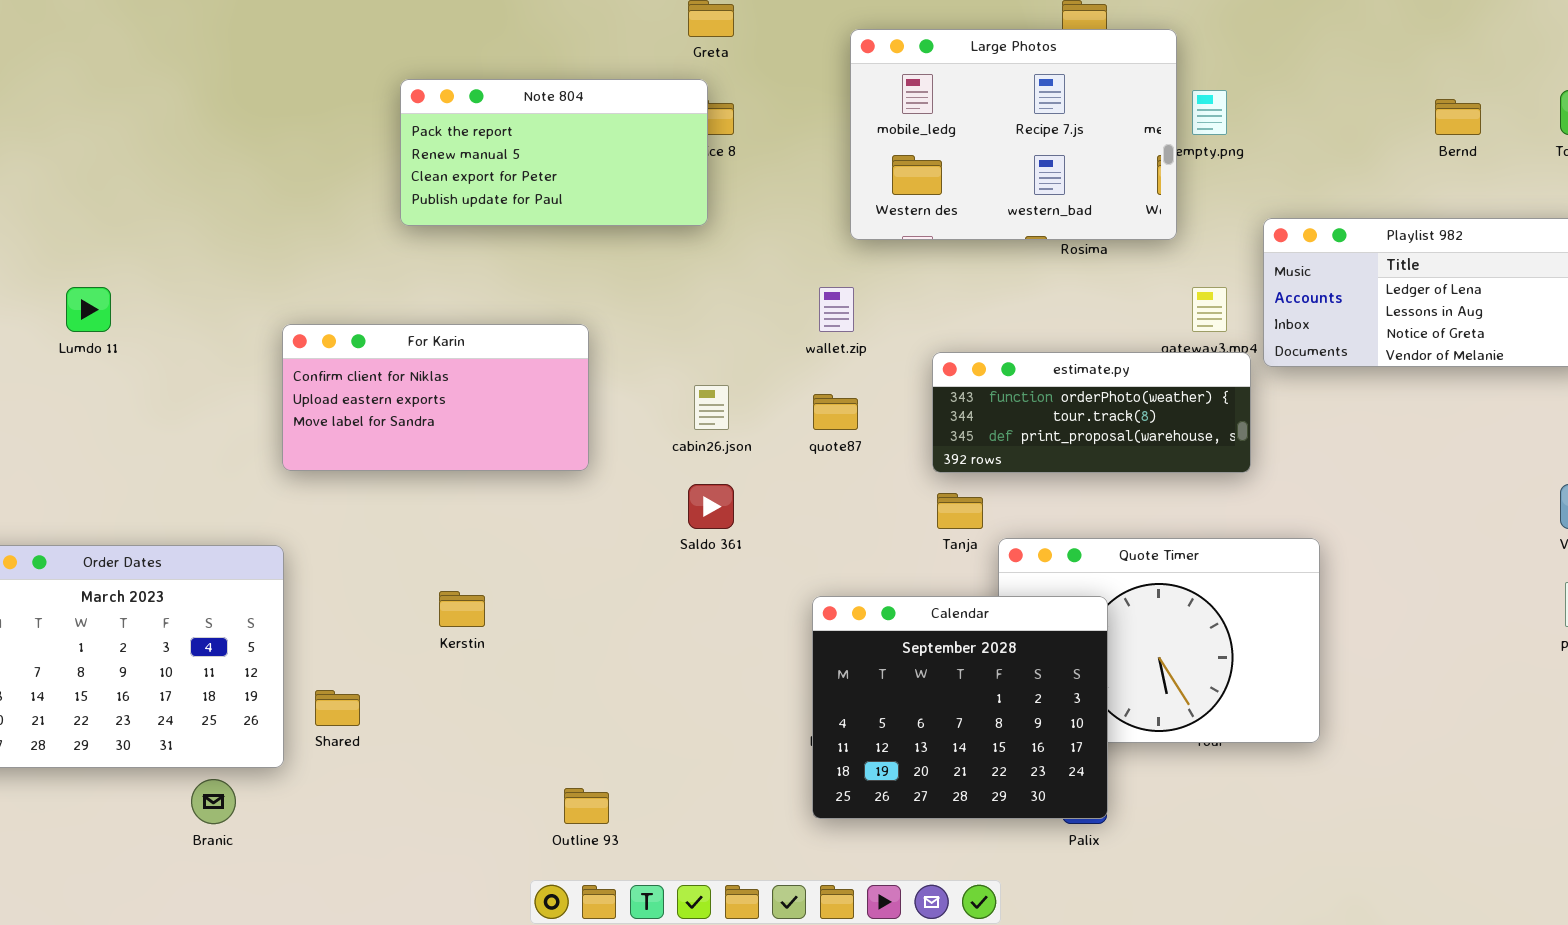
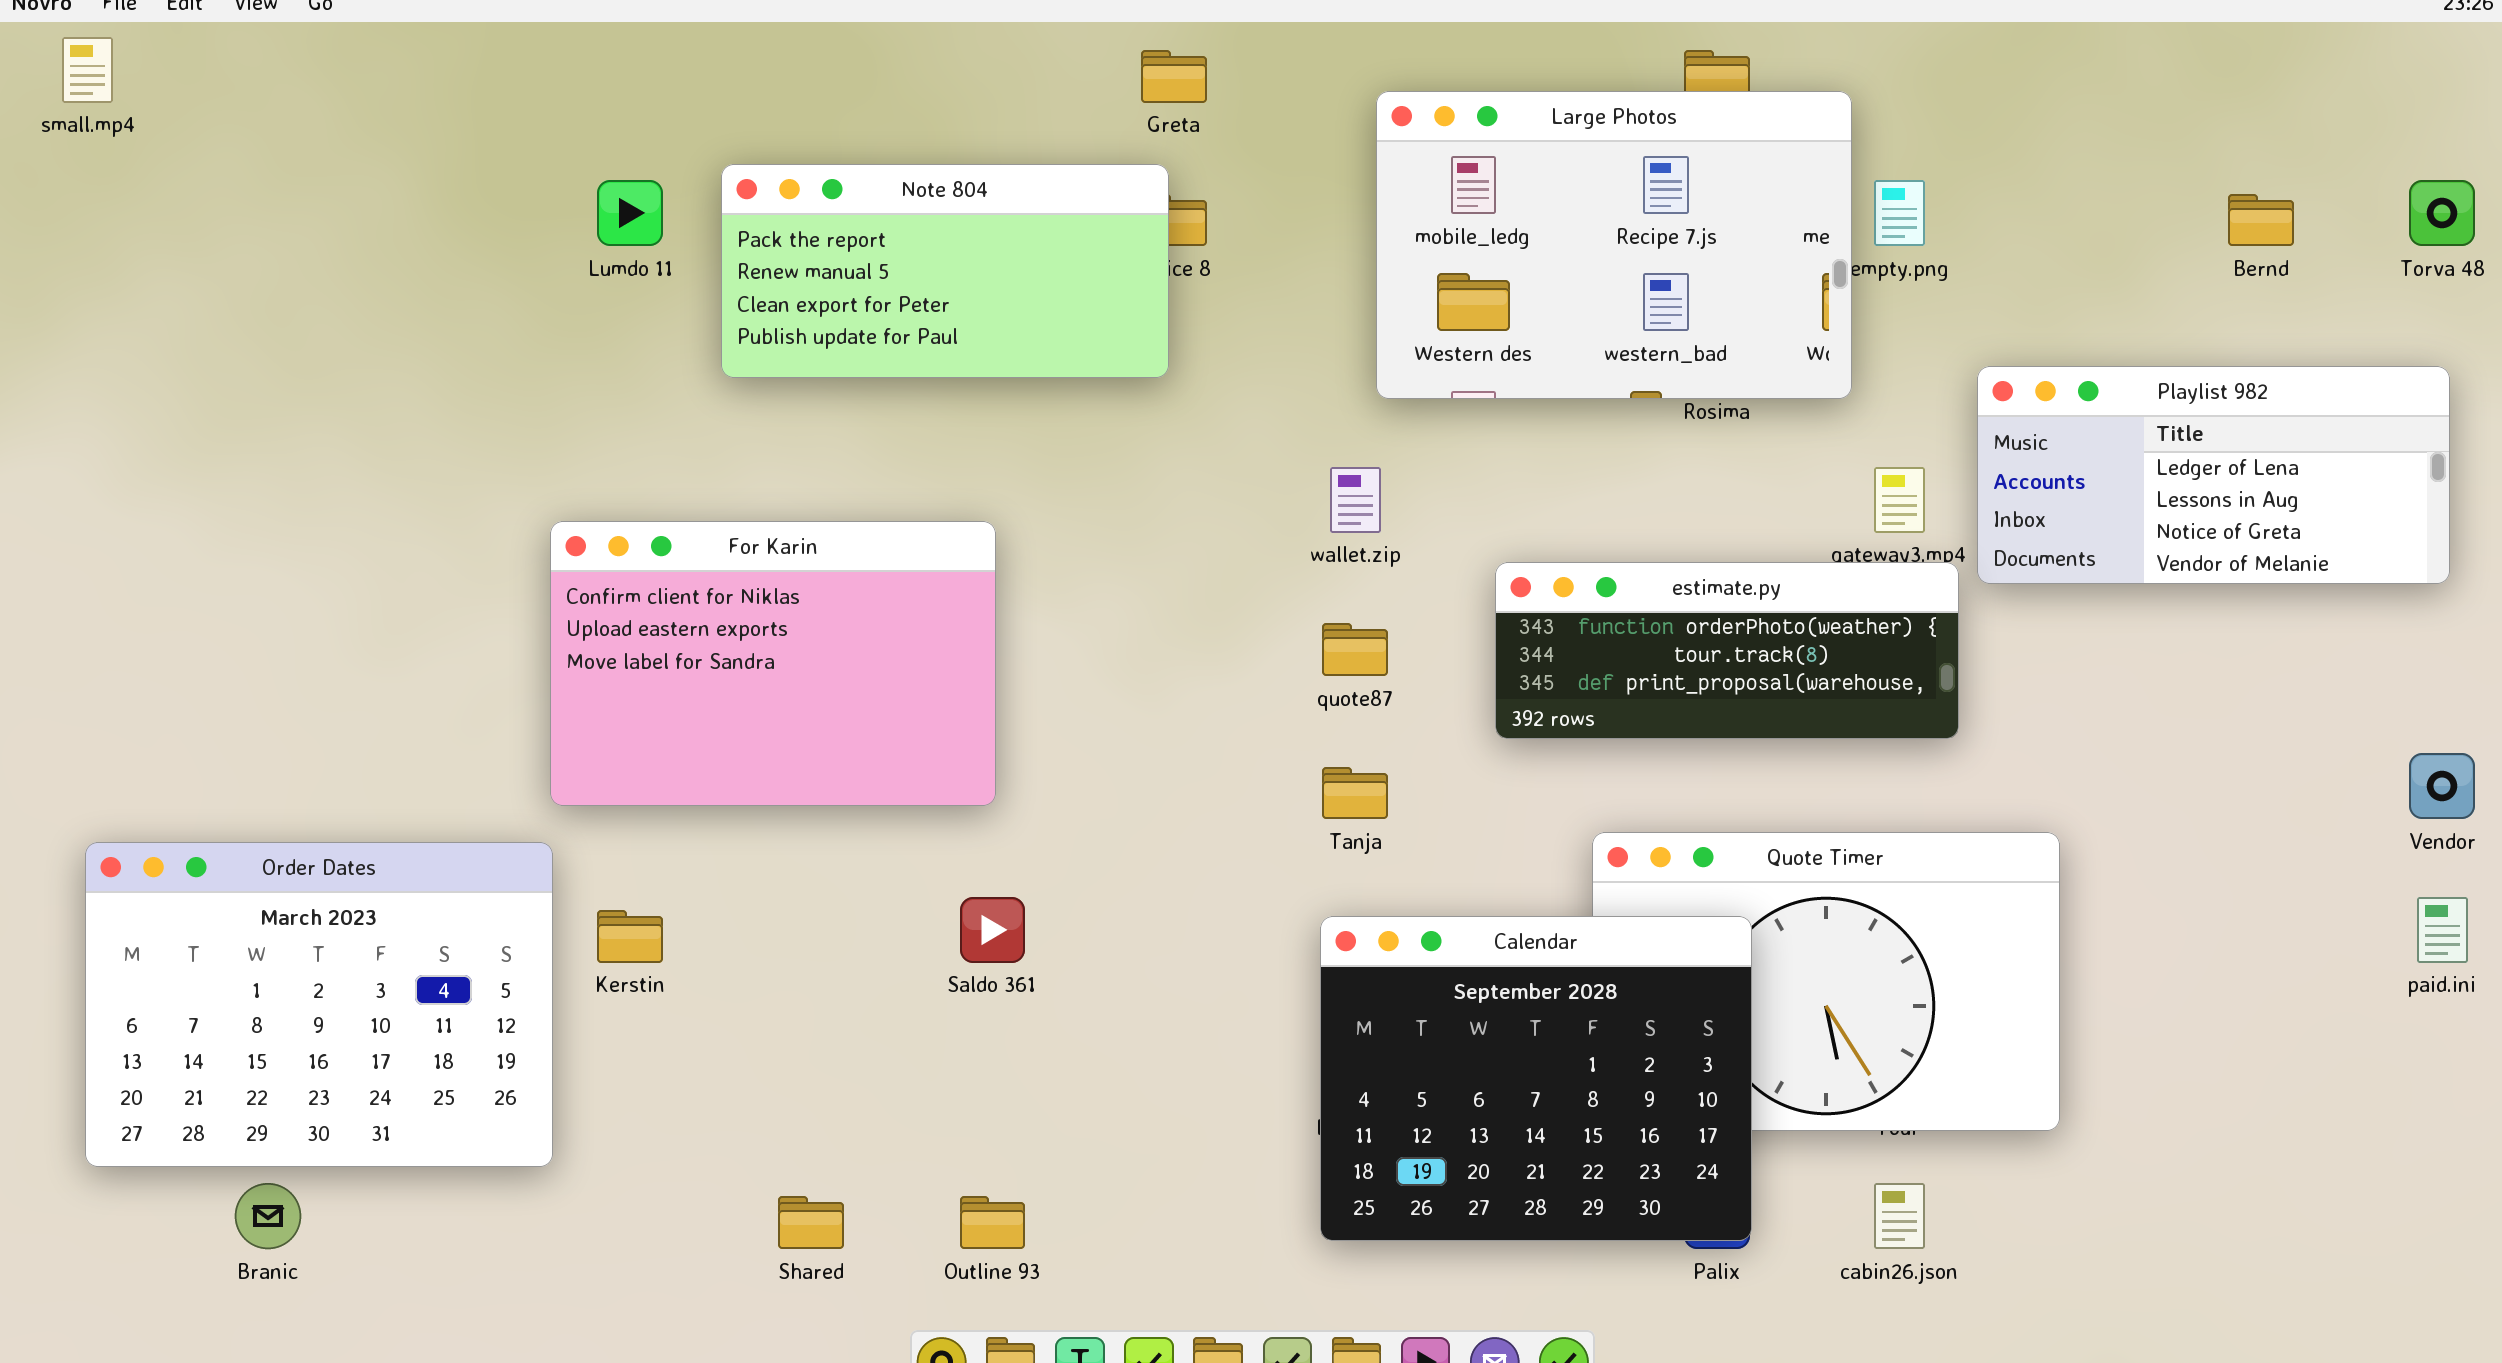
Lumdo 11: [66,287,111,332] -> [597,180,663,246], moved
For Karin: [282,324,589,471] -> [550,521,996,806], resized
cabin26.json: [694,385,729,430] -> [1874,1183,1925,1249], moved
Saldo 361: [688,484,734,529] -> [960,897,1025,963], moved
Tanja: [937,493,983,529] -> [1322,767,1388,819], moved
Kerstin: [439,591,485,627] -> [597,910,663,963], moved
Shared: [315,690,360,726] -> [778,1196,844,1249], moved
Branic: [191,779,236,824] -> [235,1183,301,1249], moved

